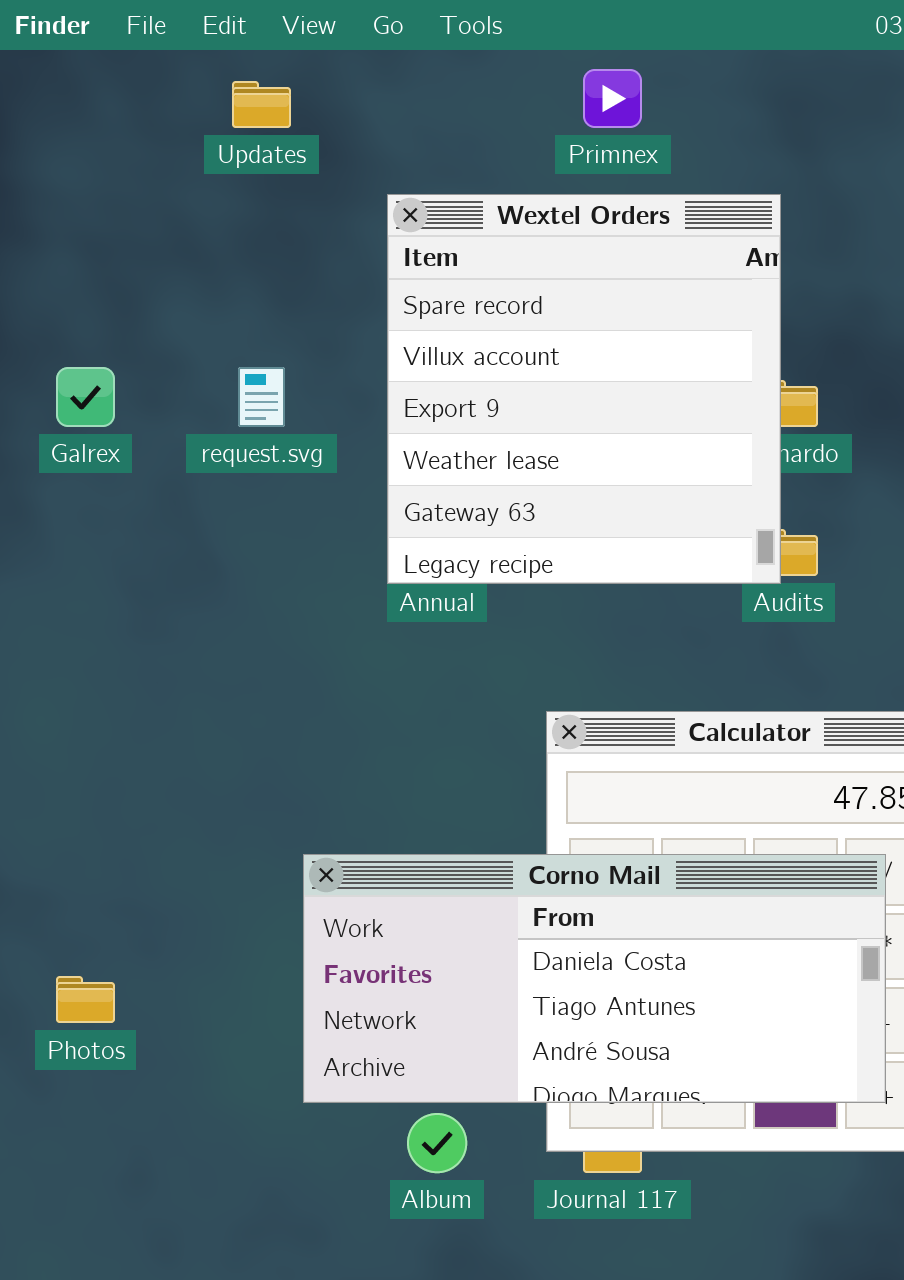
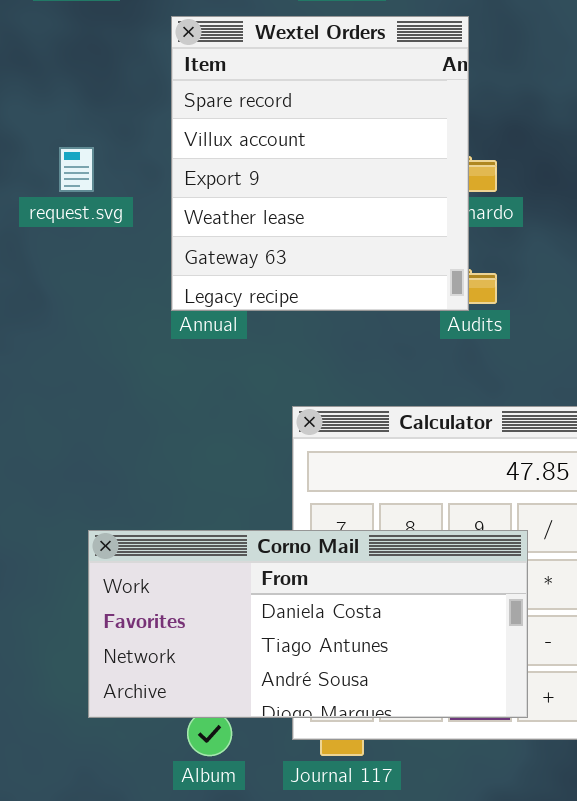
Corno Mail: [303,854,886,1103] -> [88,530,528,718], moved

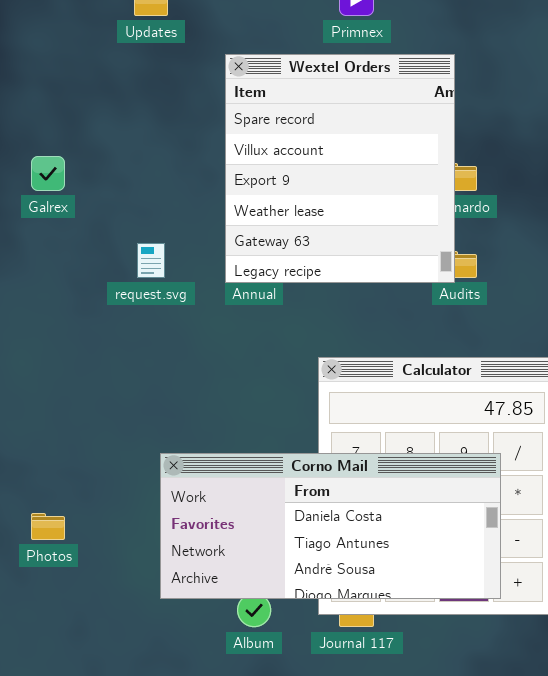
request.svg: [59,147,94,192] -> [137,243,165,278], moved

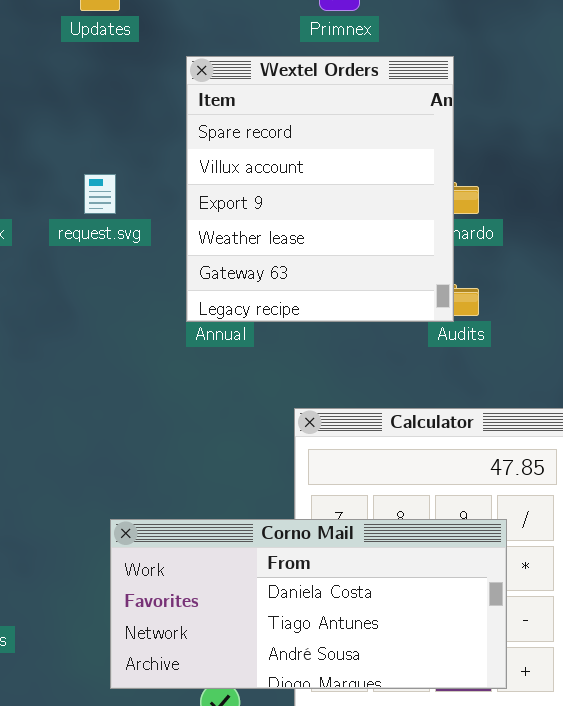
request.svg: [137,243,165,278] -> [84,174,116,214], moved

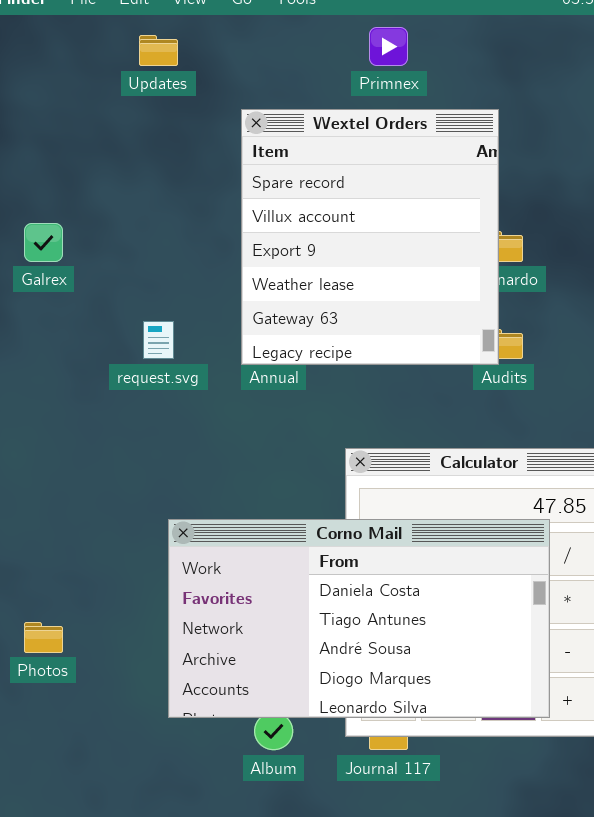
request.svg: [84,174,116,214] -> [143,321,174,359], moved
Corno Mail: [110,519,507,689] -> [168,519,550,718], resized

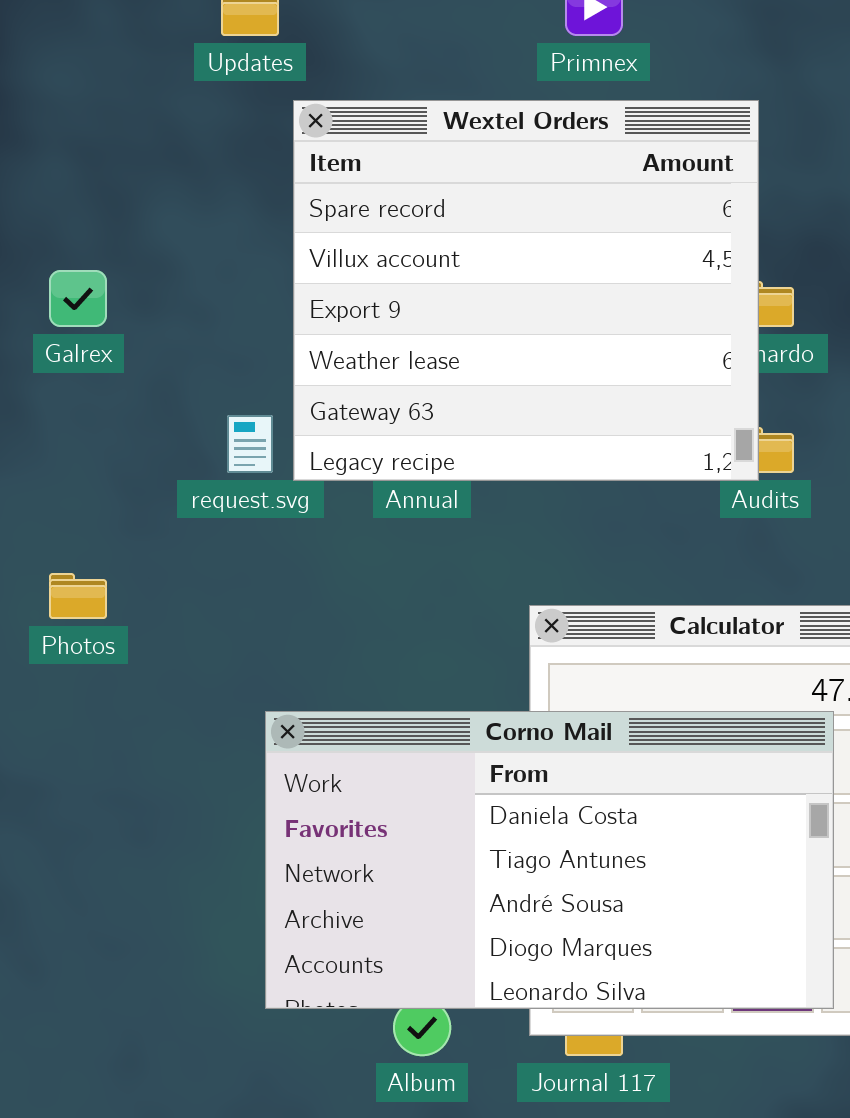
Wextel Orders: [241,109,499,365] -> [293,100,759,481], resized
Photos: [24,622,63,653] -> [49,573,107,619], moved

